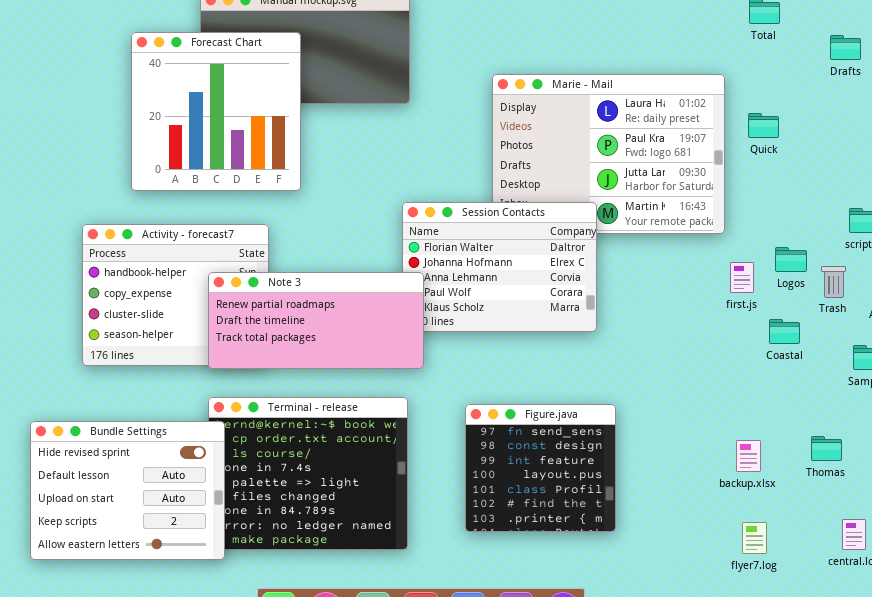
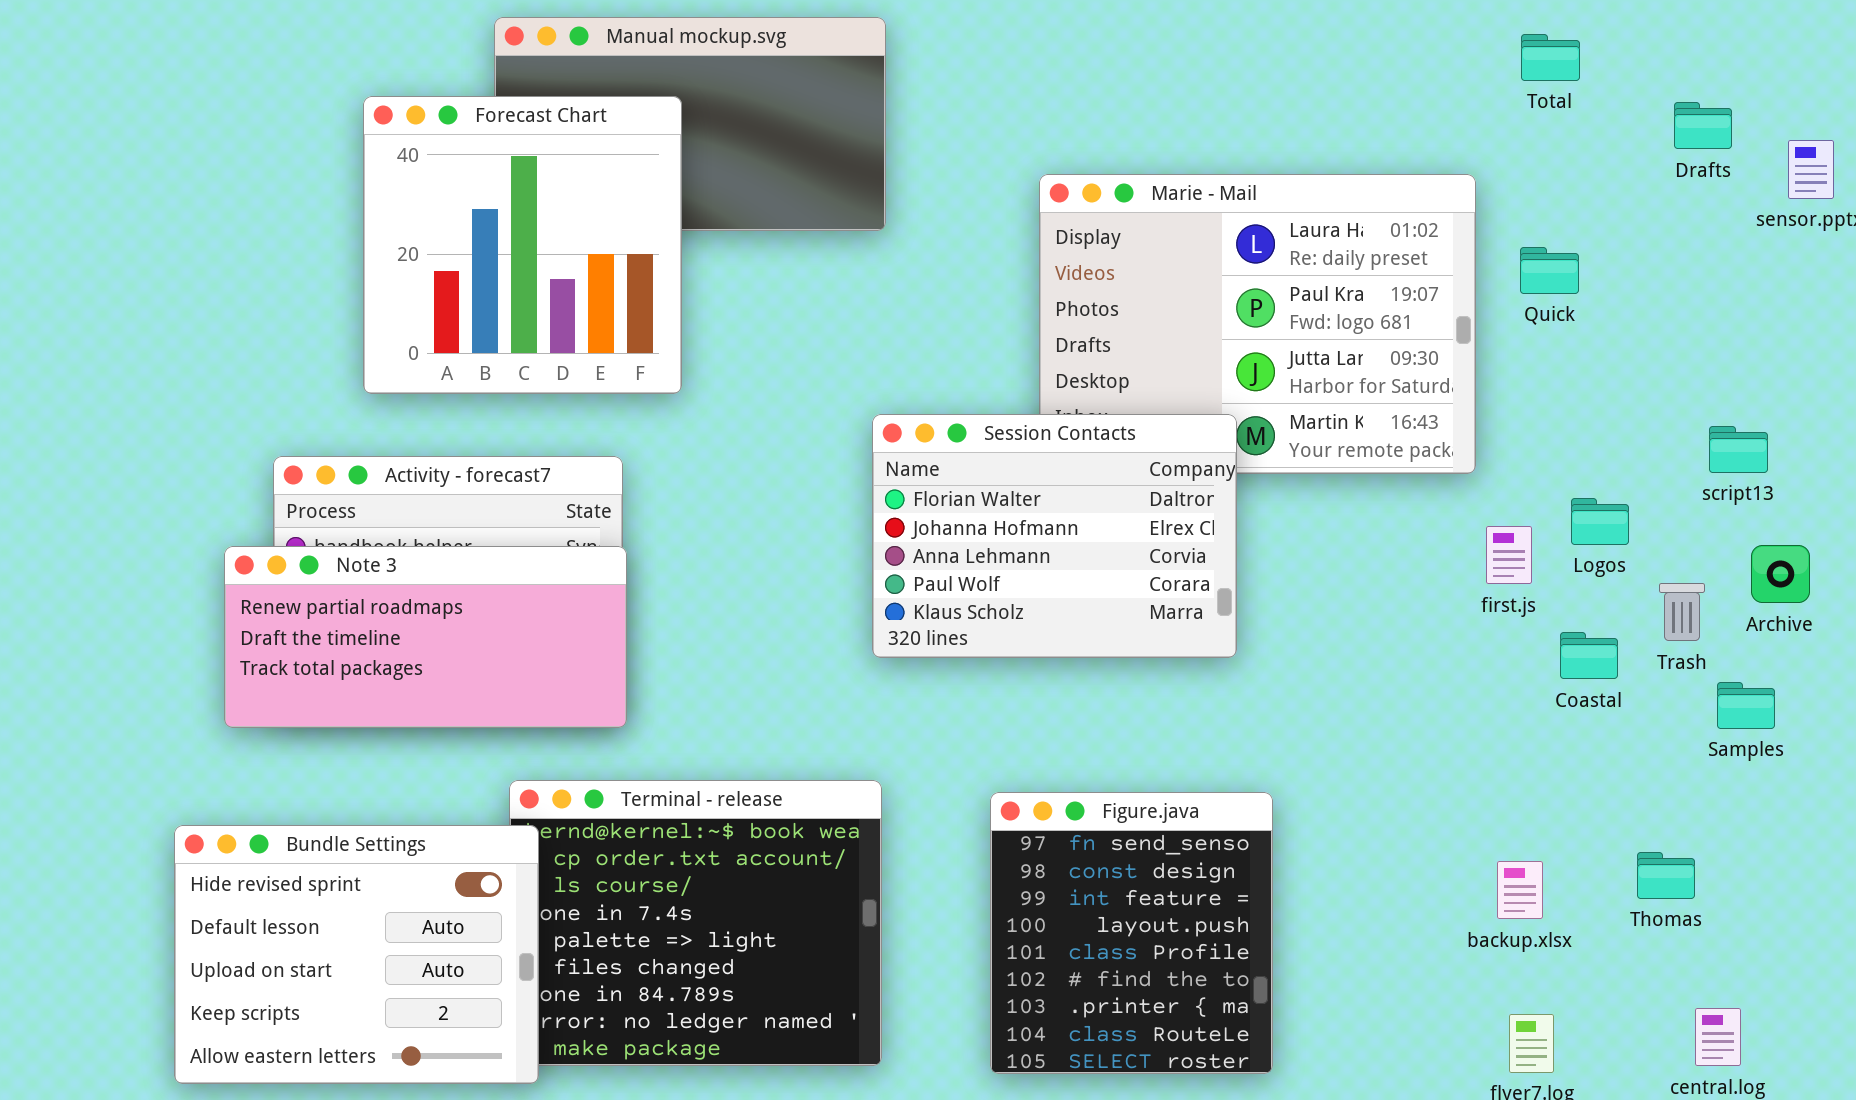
Trash: [821,266,846,298] -> [1659,583,1705,641], moved
Note 3: [208,272,424,369] -> [224,546,627,728], moved
Figure.java: [465,404,616,532] -> [990,792,1273,1074], resized

